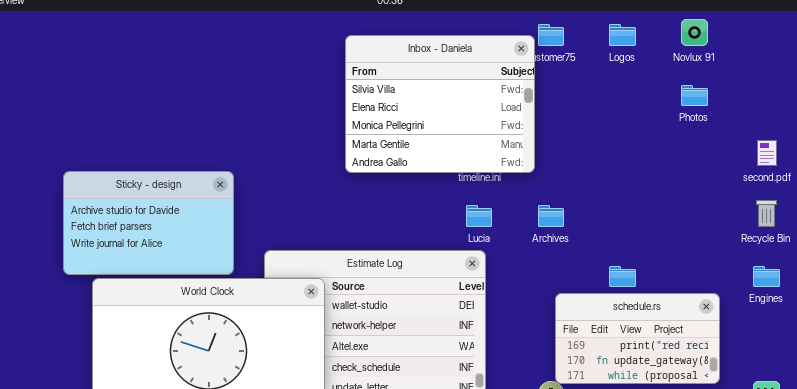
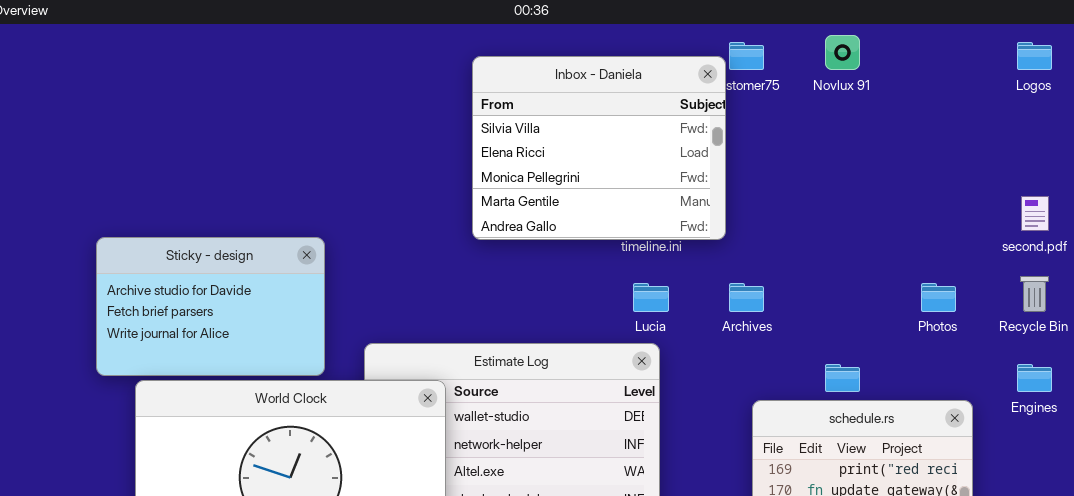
Novlux 91: [681,19,708,46] -> [825,35,860,70], moved
Logos: [609,24,636,46] -> [1017,42,1052,70], moved
Photos: [681,85,708,106] -> [921,283,956,312], moved

